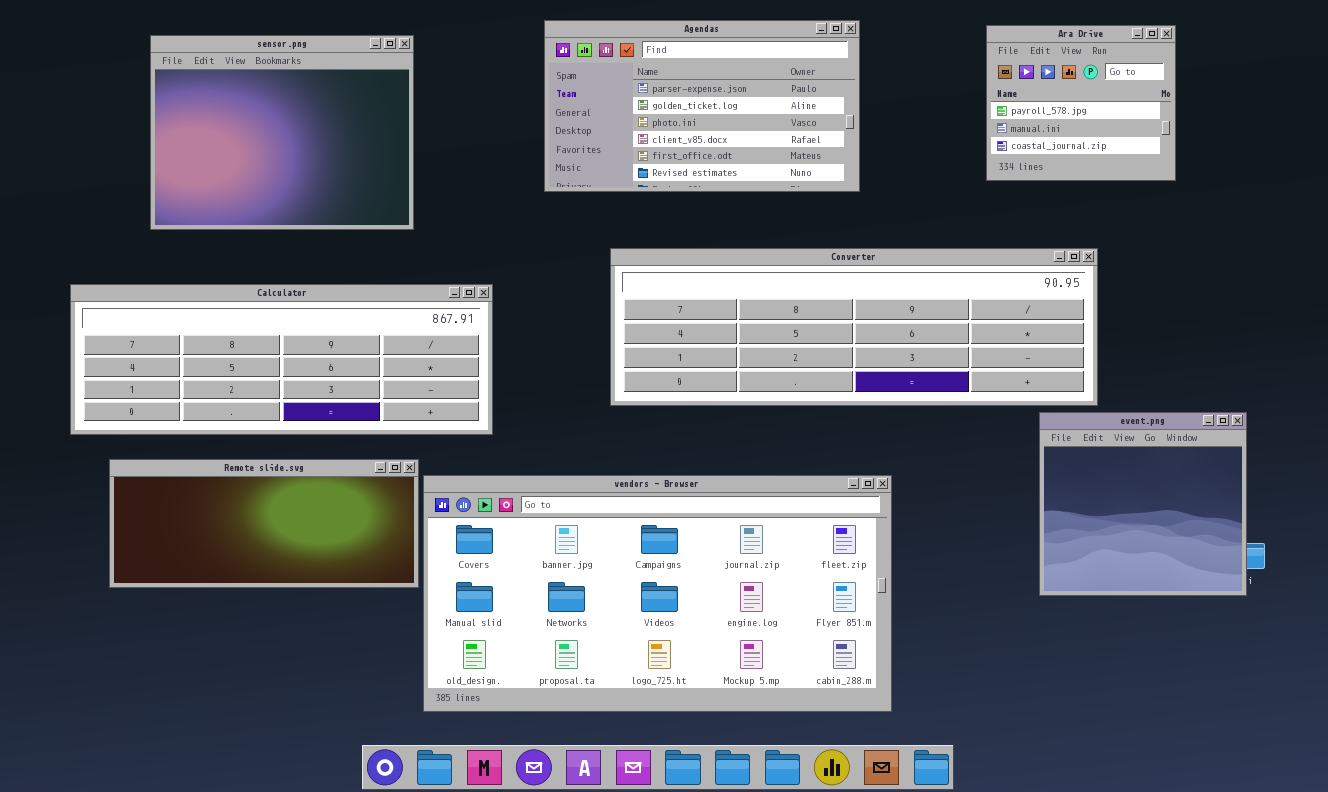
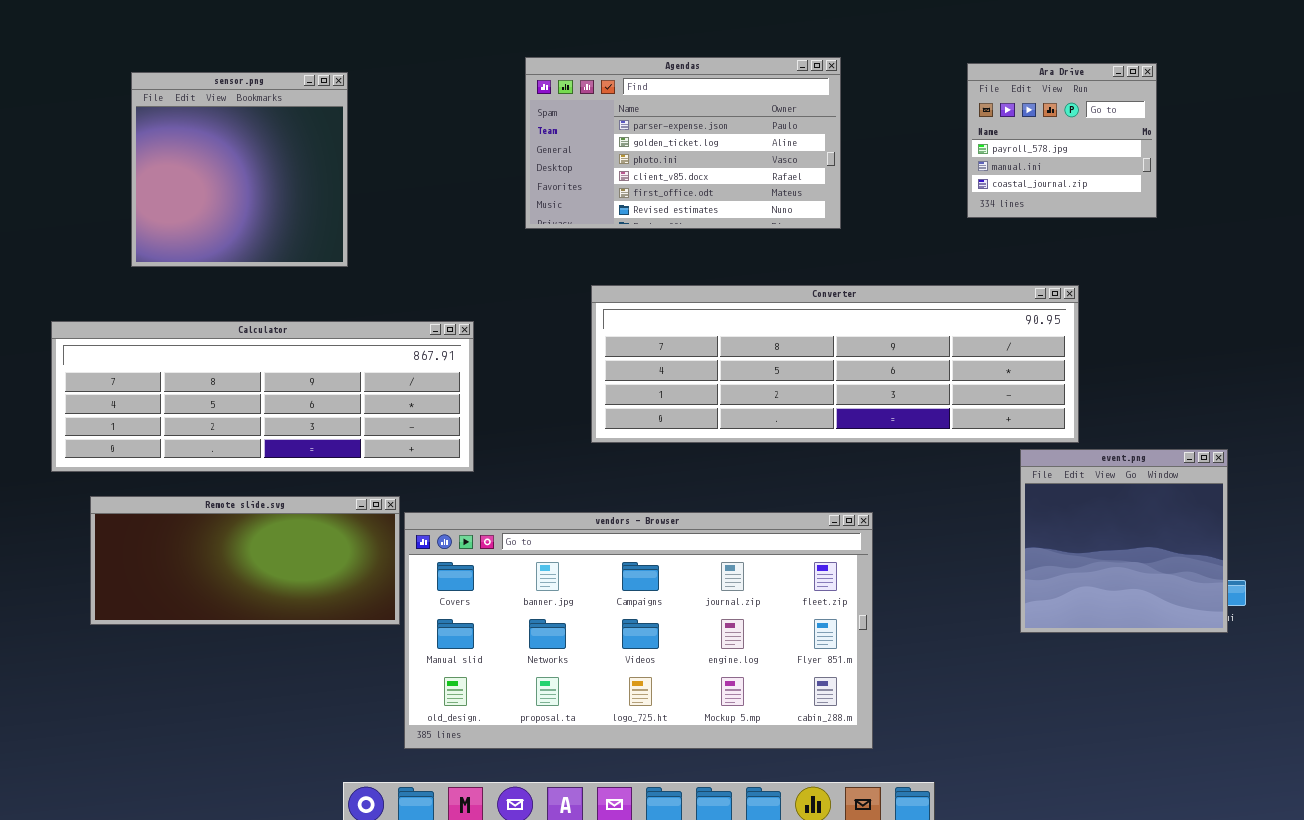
sensor.png: [150,35,414,230] -> [131,72,348,267], resized

